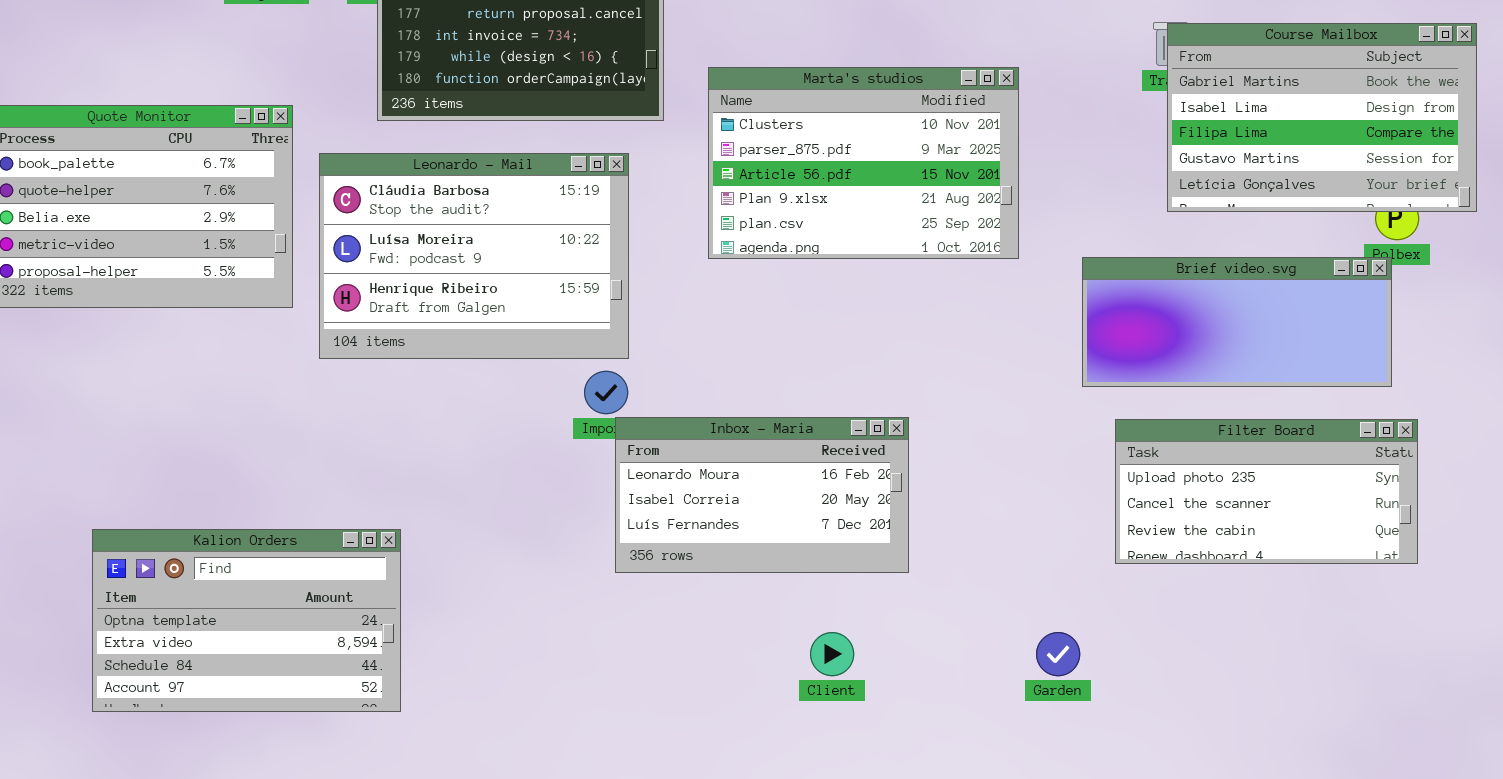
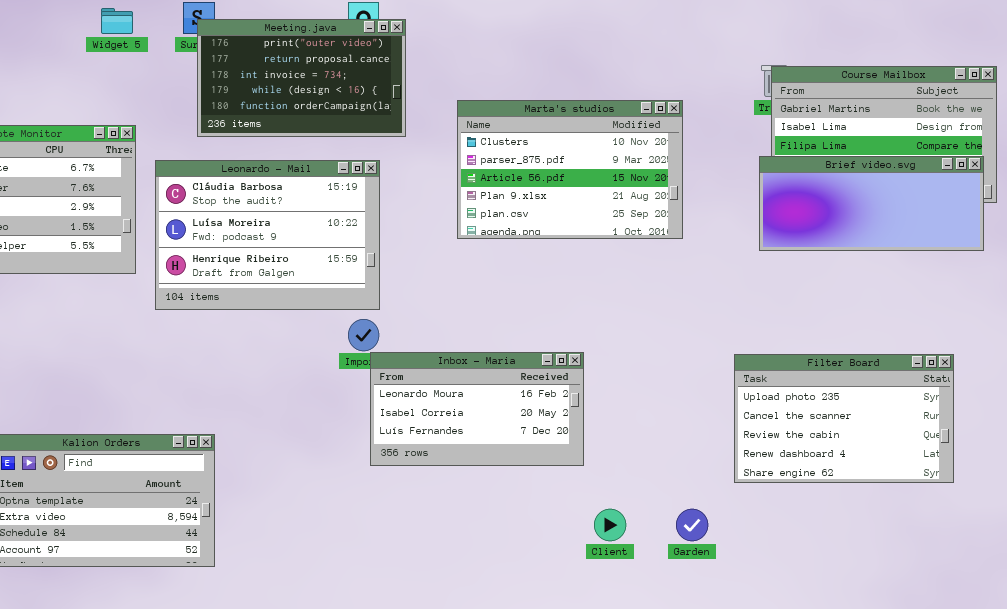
Marta's studios: [708,67,1019,259] -> [457,100,683,239], moved
Brief video.svg: [1082,257,1392,387] -> [759,156,984,251], moved
Filter Board: [1115,419,1418,564] -> [734,354,954,483], resized
Client: [810,632,854,676] -> [594,509,626,541], moved

